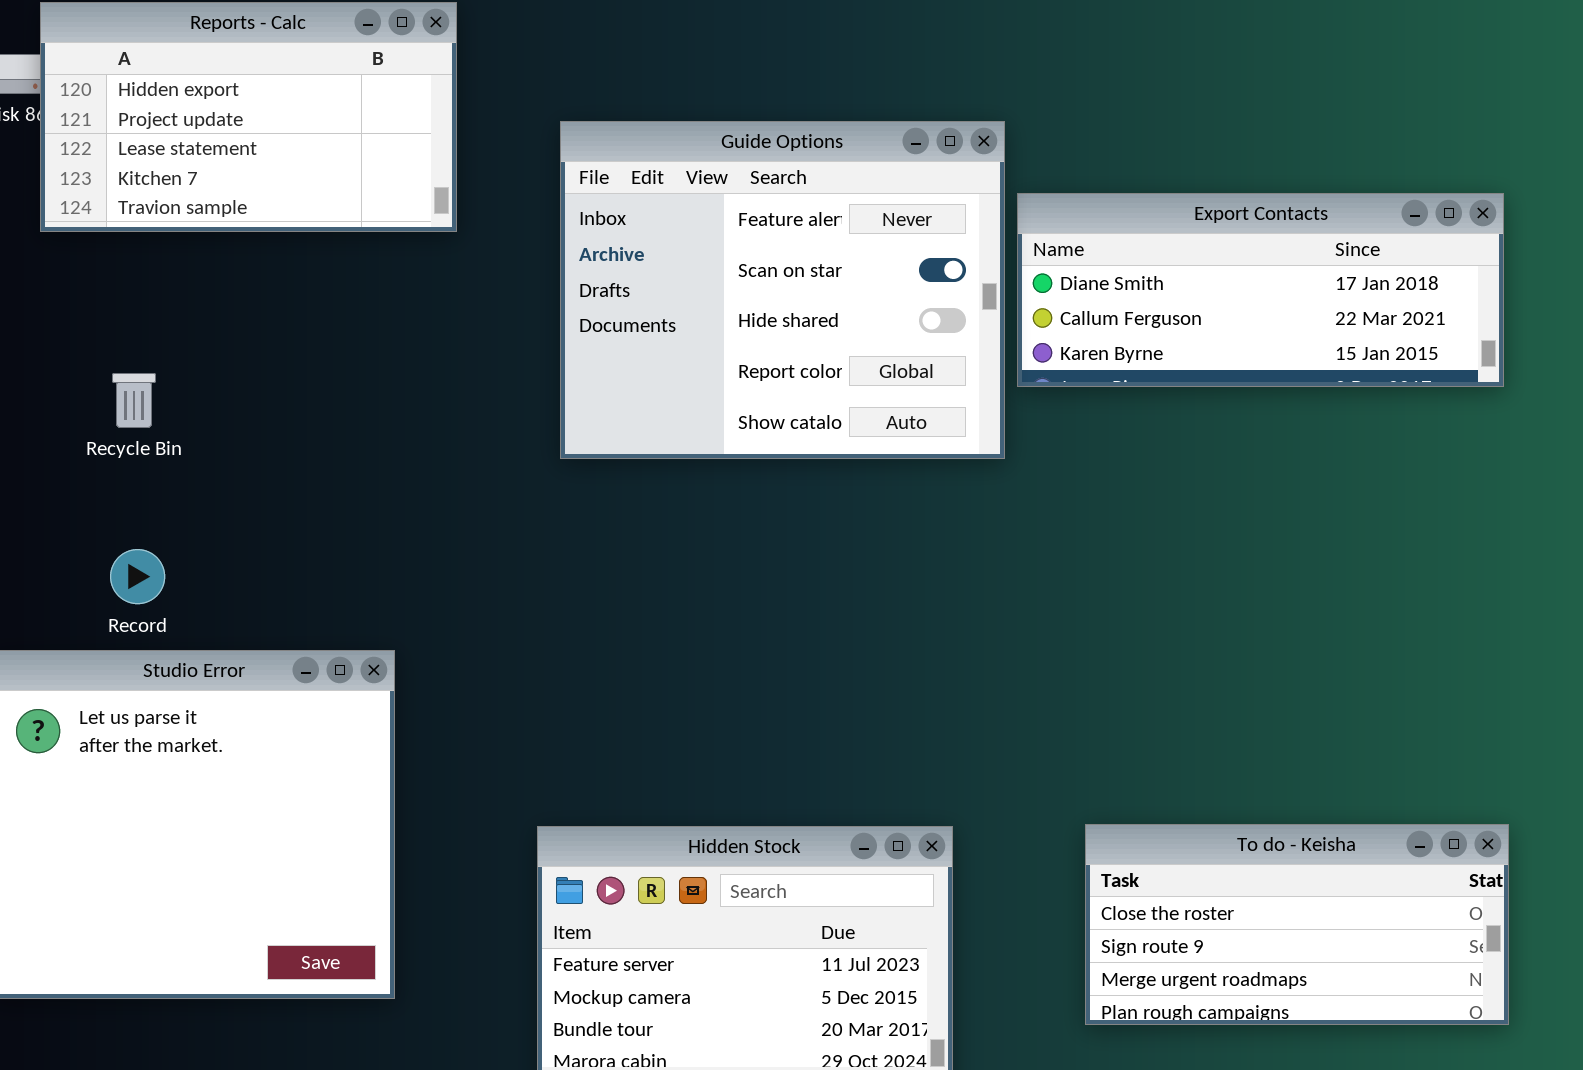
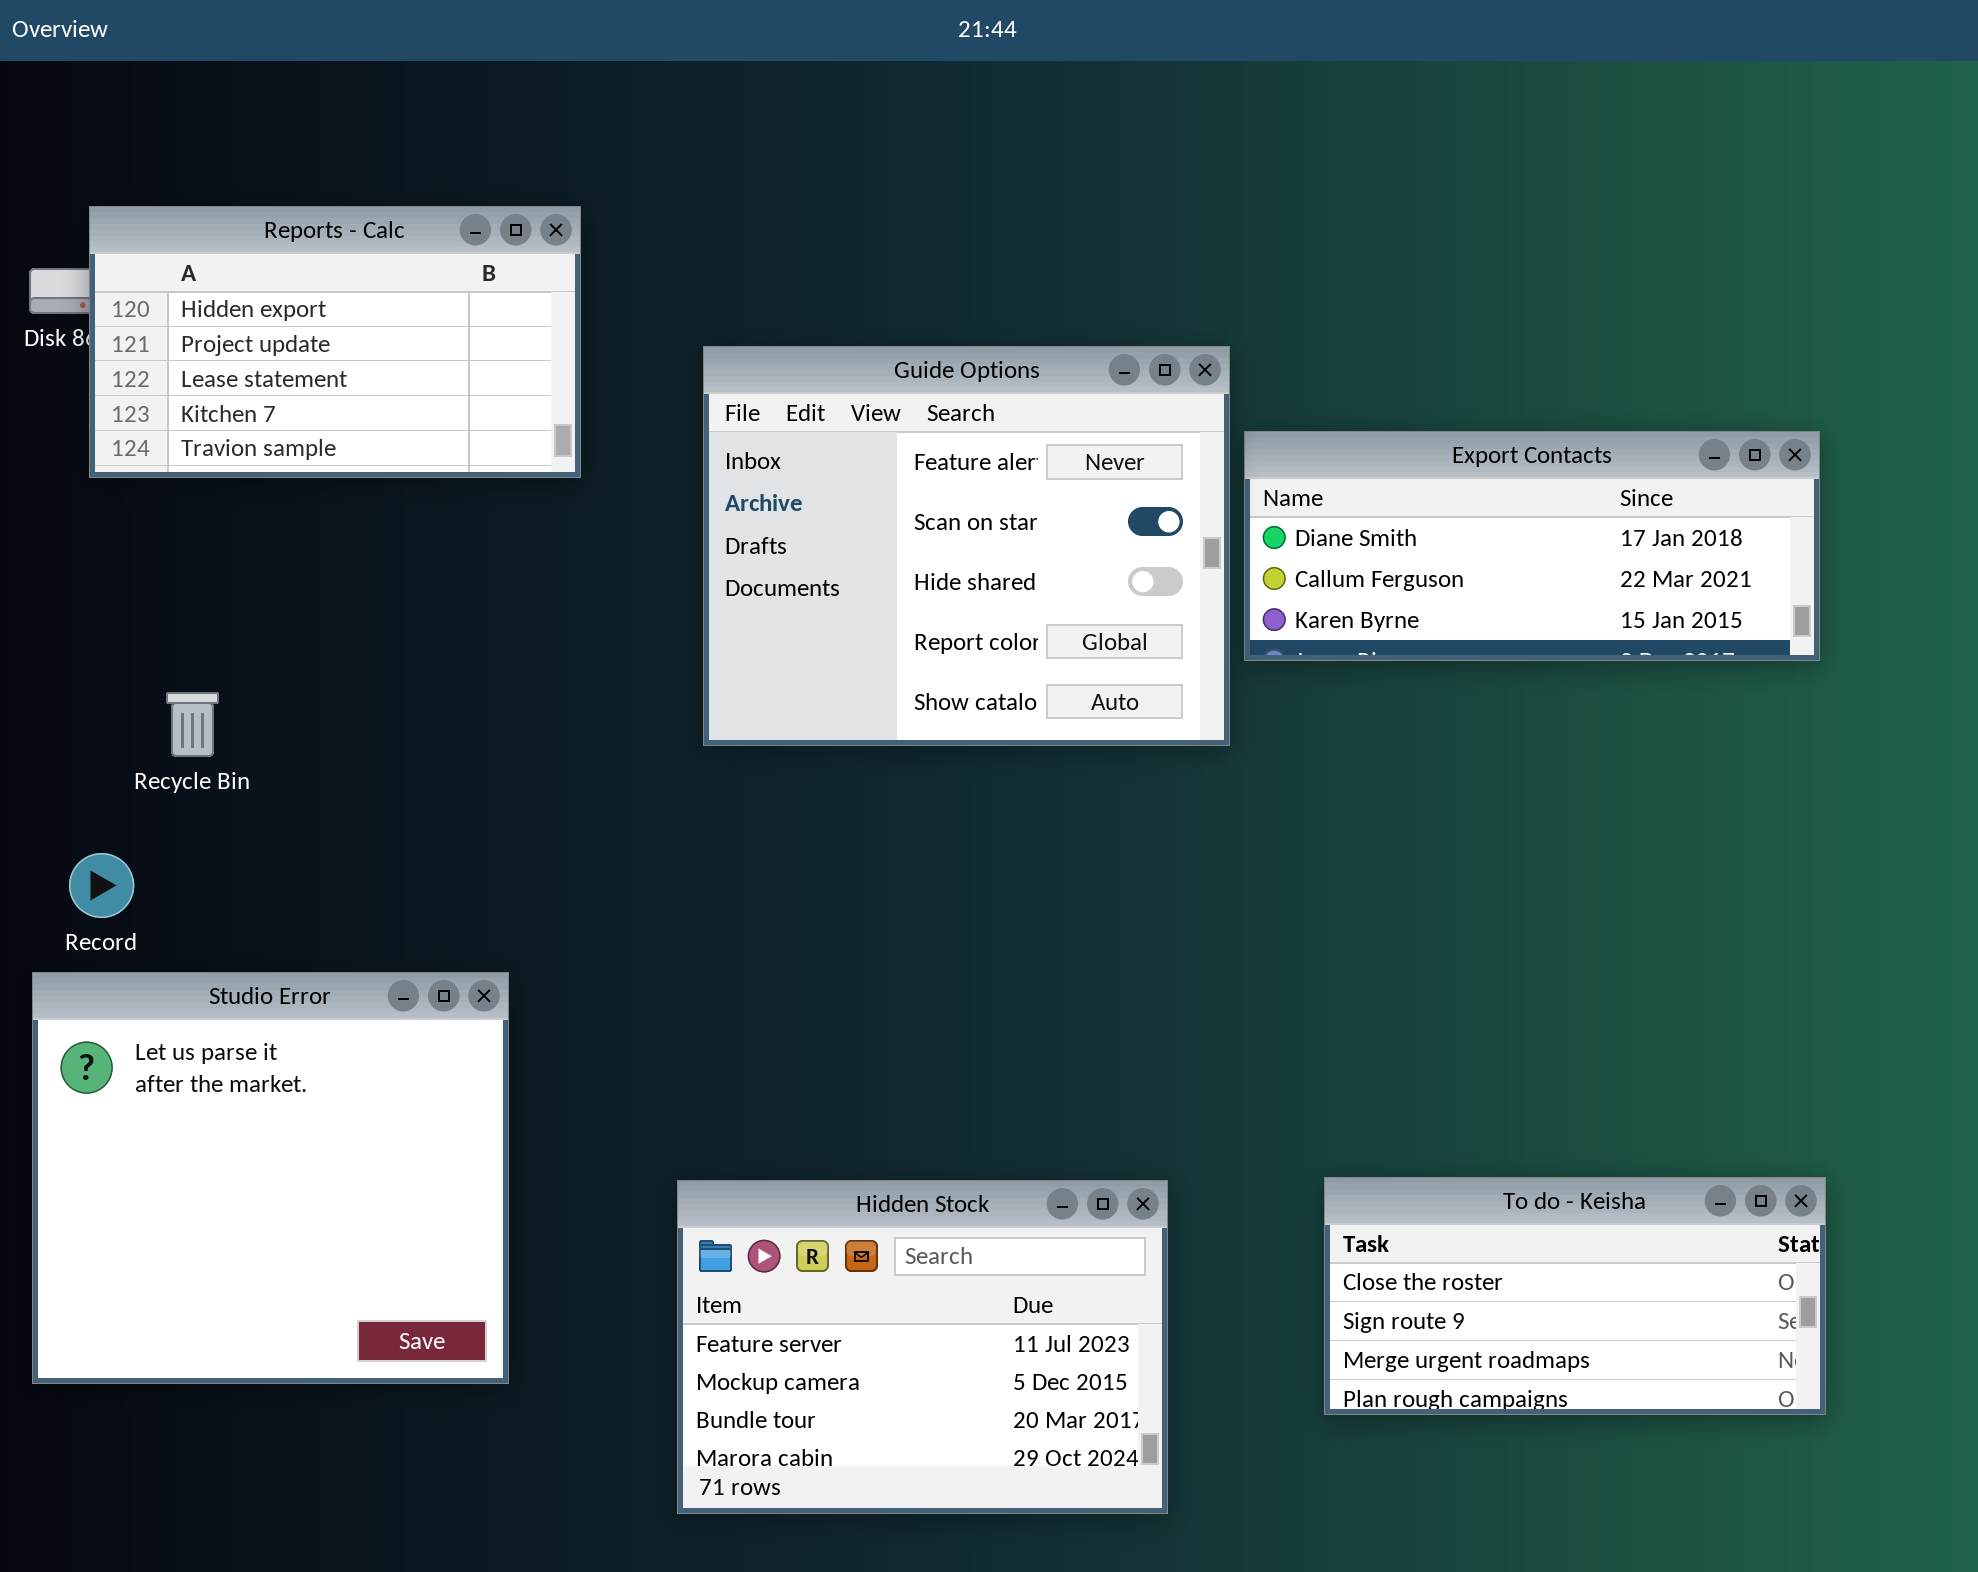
Recycle Bin: [112,373,156,428] -> [166,692,219,757], moved
Record: [110,549,165,604] -> [69,853,134,918], moved

